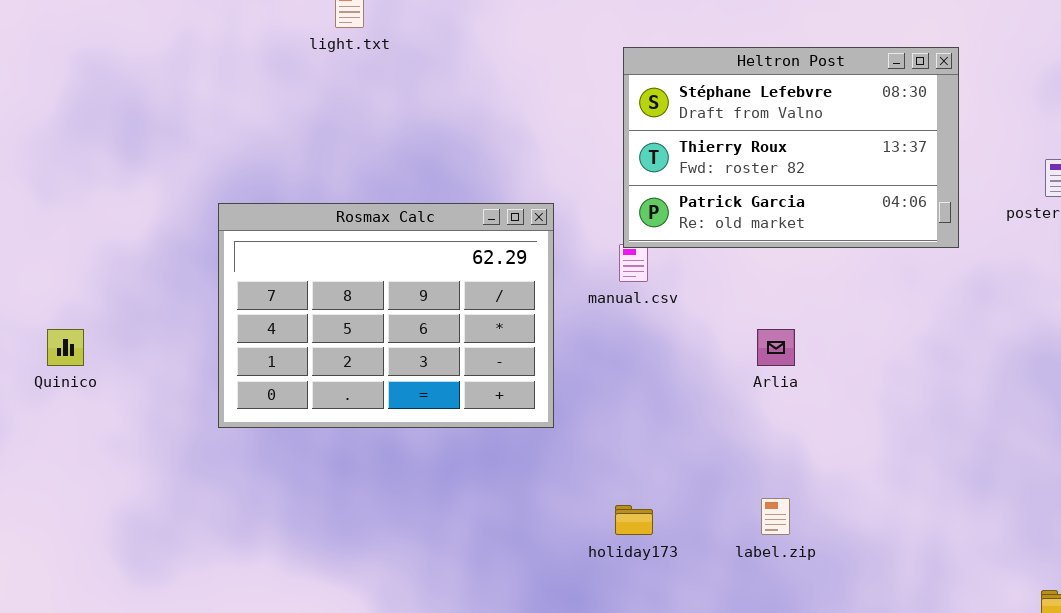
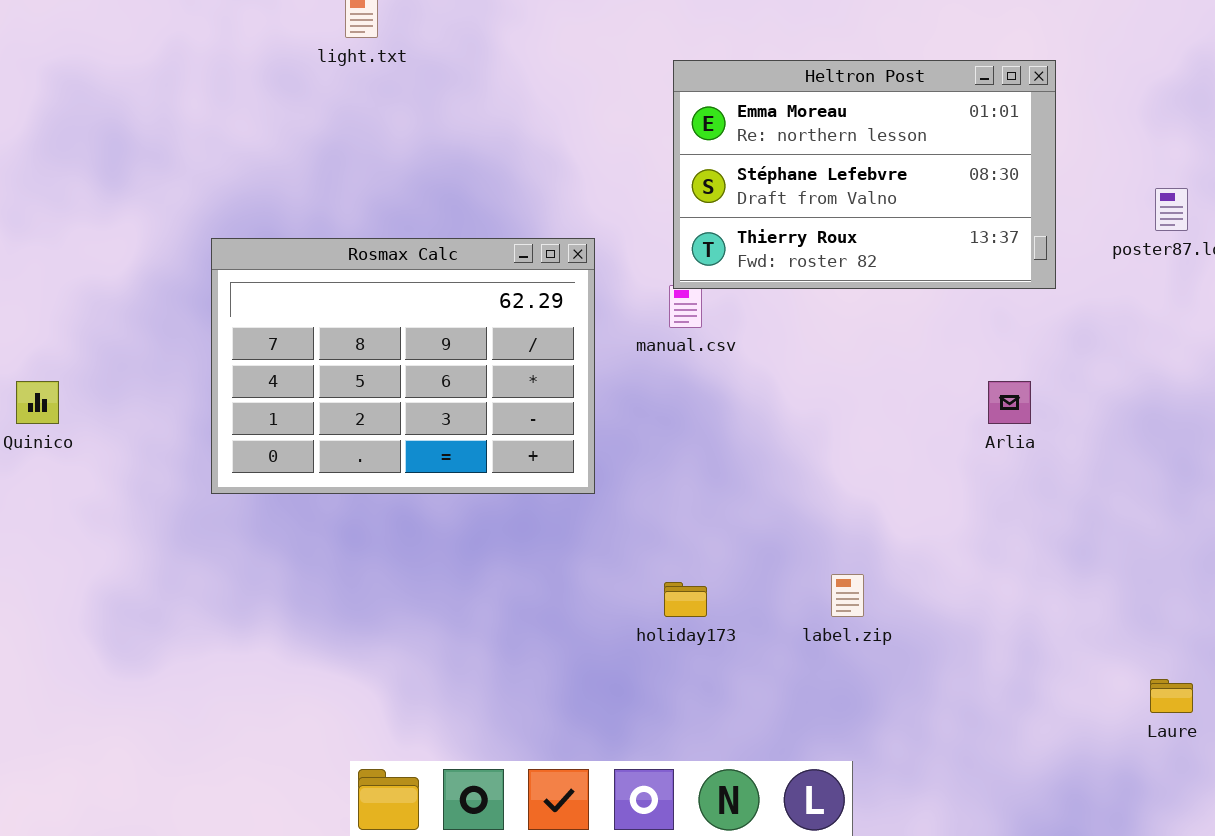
Heltron Post: [623,47,959,248] -> [673,60,1056,289], scrolled up 1 row
Arlia: [757,329,795,366] -> [988,381,1031,424], moved

